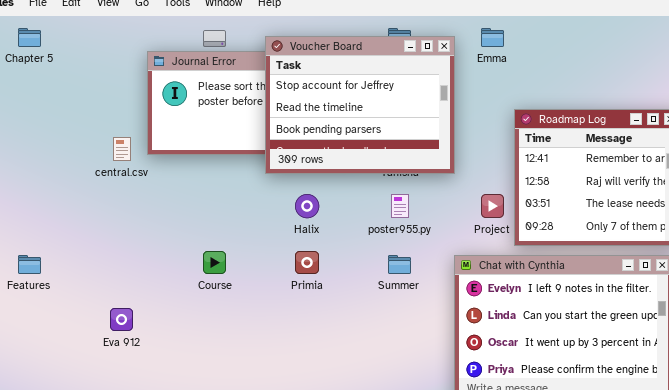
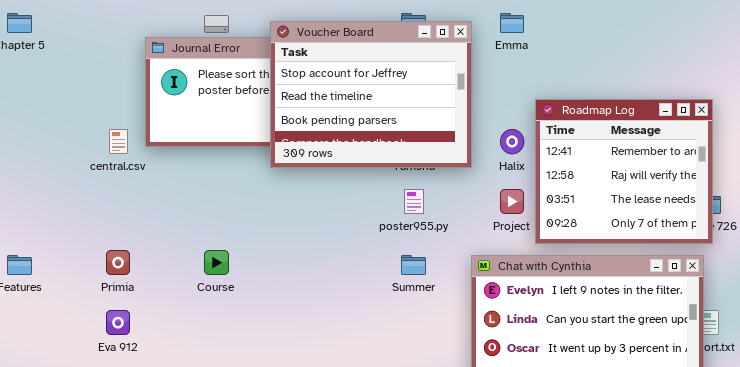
Halix: [295,194,319,218] -> [500,129,524,154], moved
Primia: [295,251,319,274] -> [106,250,130,275], moved

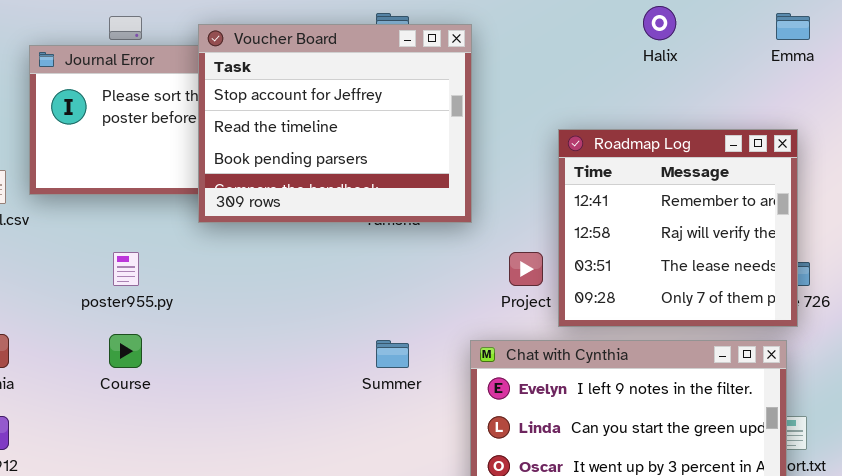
Emma: [500,13,524,33] -> [776,13,810,40], moved
Halix: [500,129,524,154] -> [643,6,676,40], moved
poster955.py: [404,189,424,214] -> [113,252,139,286], moved

